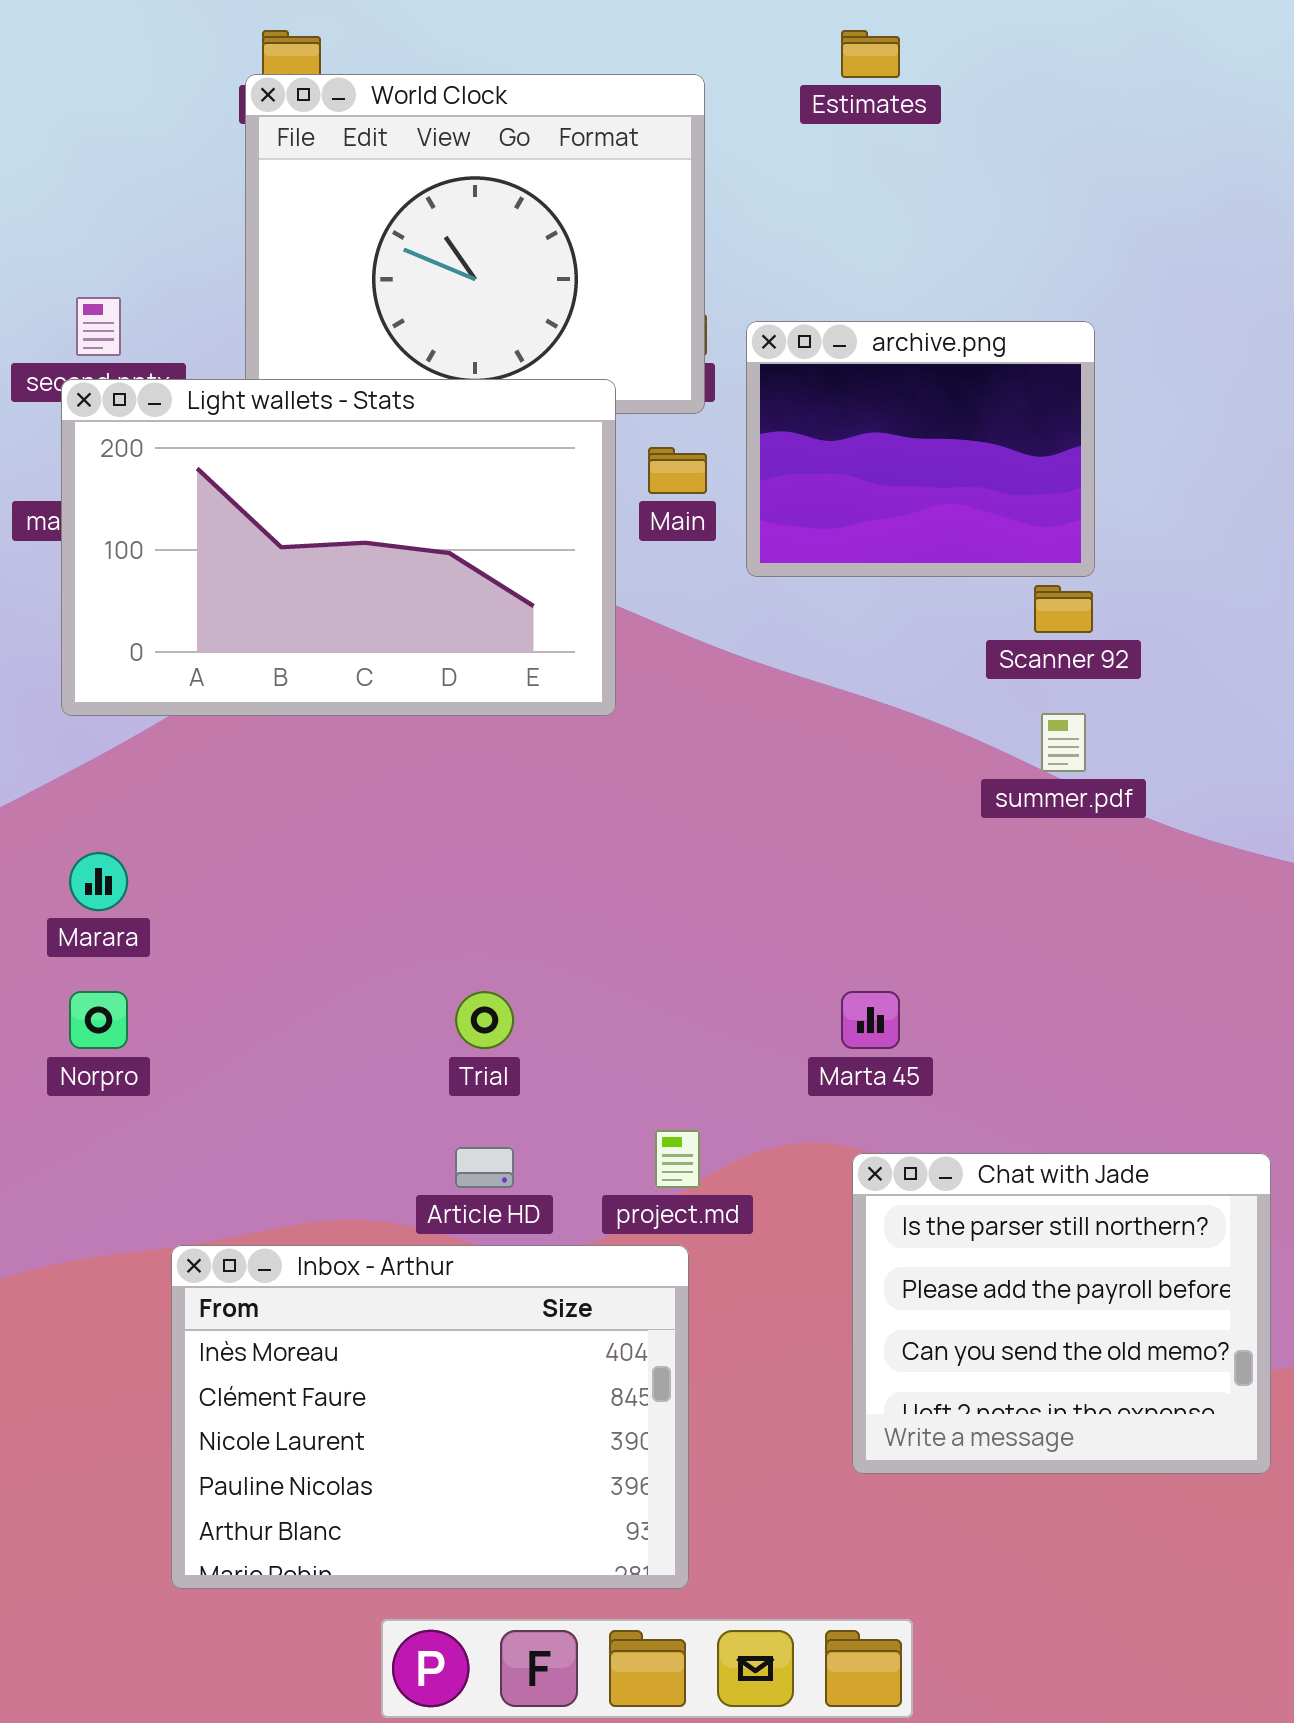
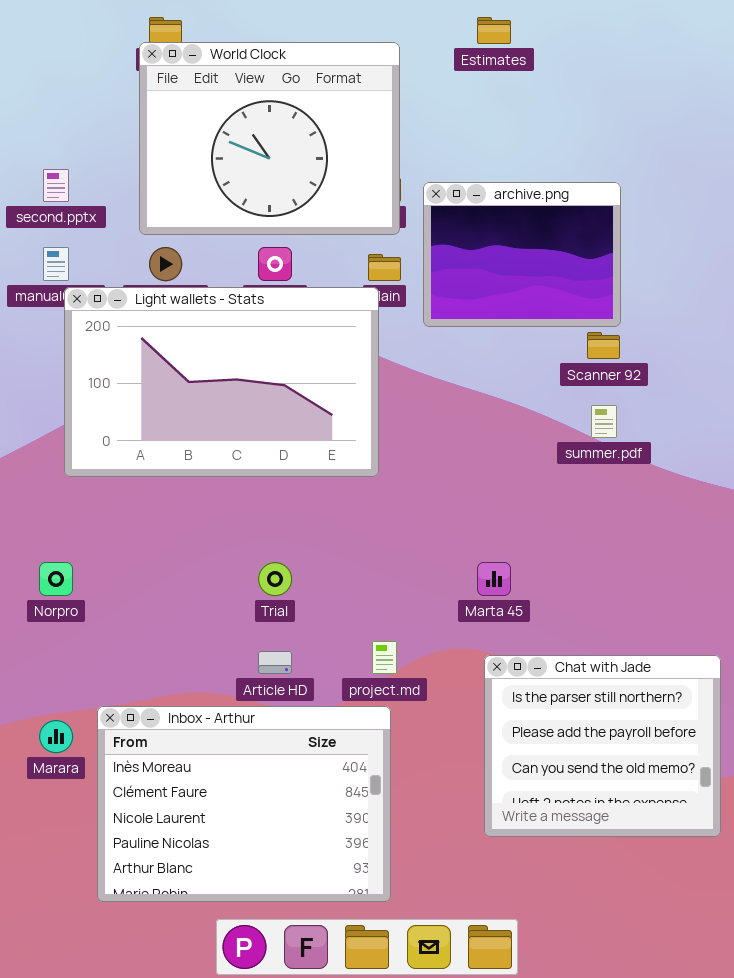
Light wallets - Stats: [61,379,616,716] -> [64,287,379,477], moved
Marara: [69,852,128,911] -> [39,720,73,753], moved

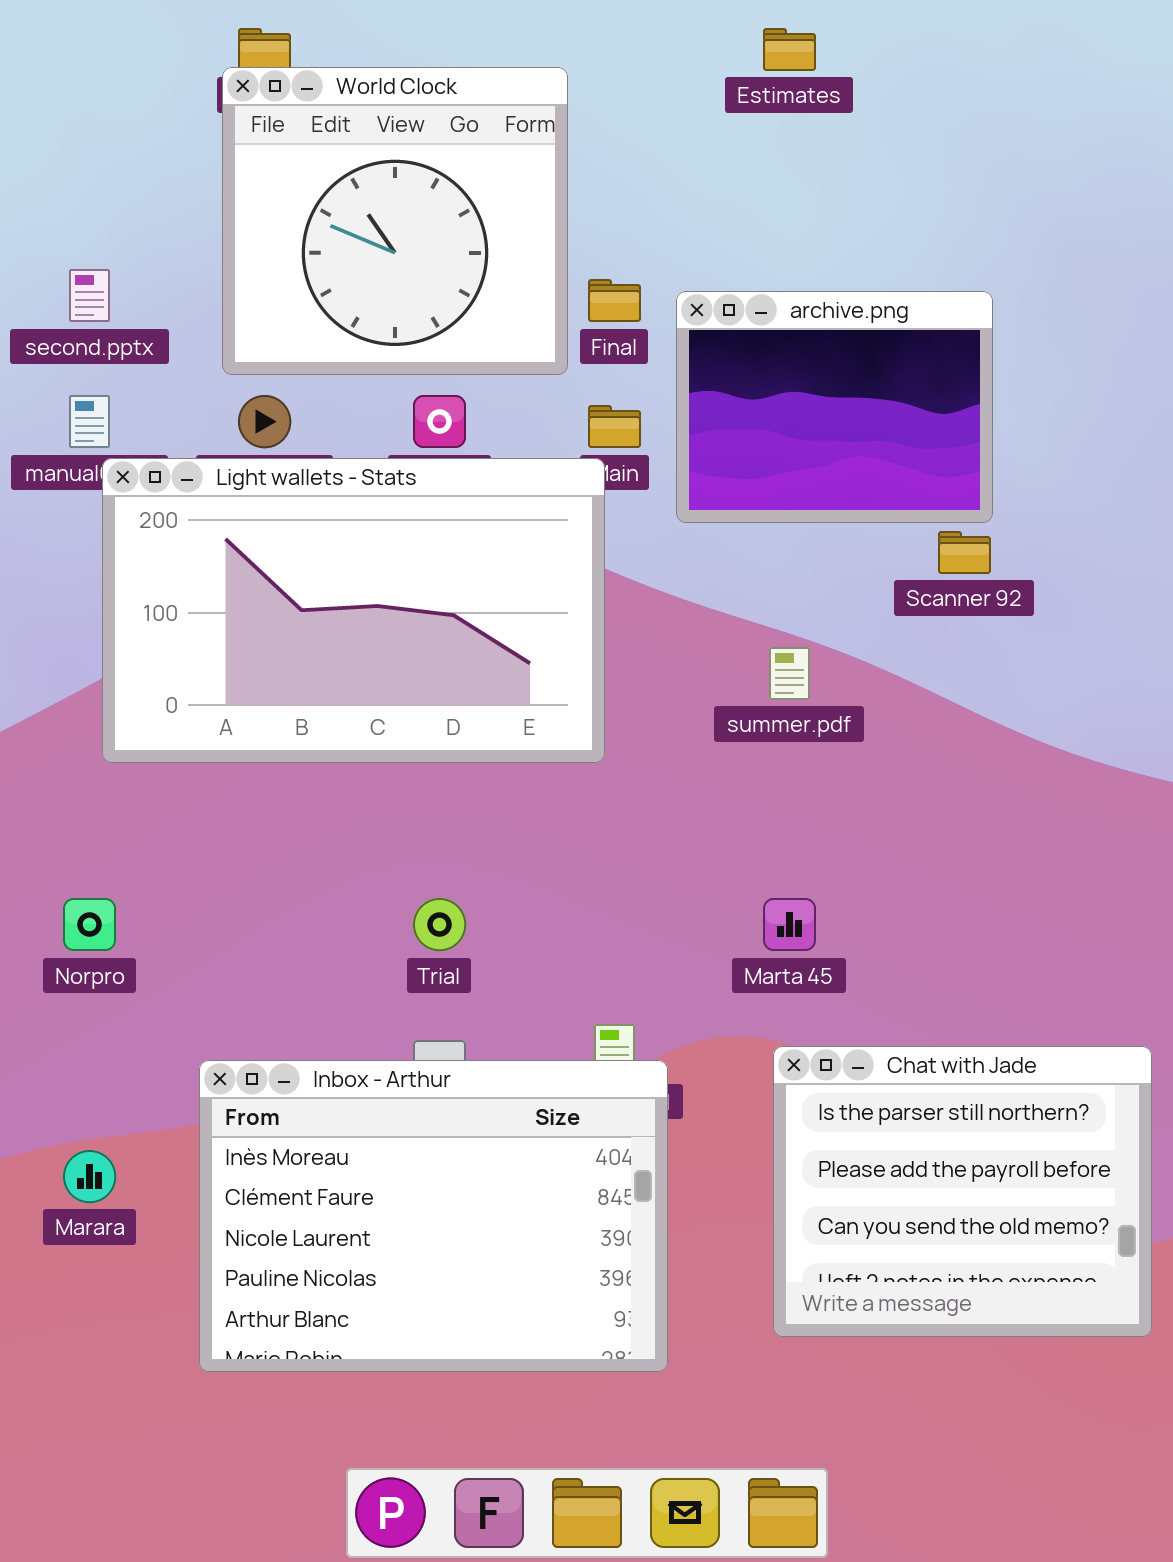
World Clock: [139,42,400,235] -> [222,67,568,375], resized
summer.pdf: [591,405,617,438] -> [769,647,810,700], moved
Inbox - Arthur: [97,706,391,902] -> [199,1060,668,1372], moved

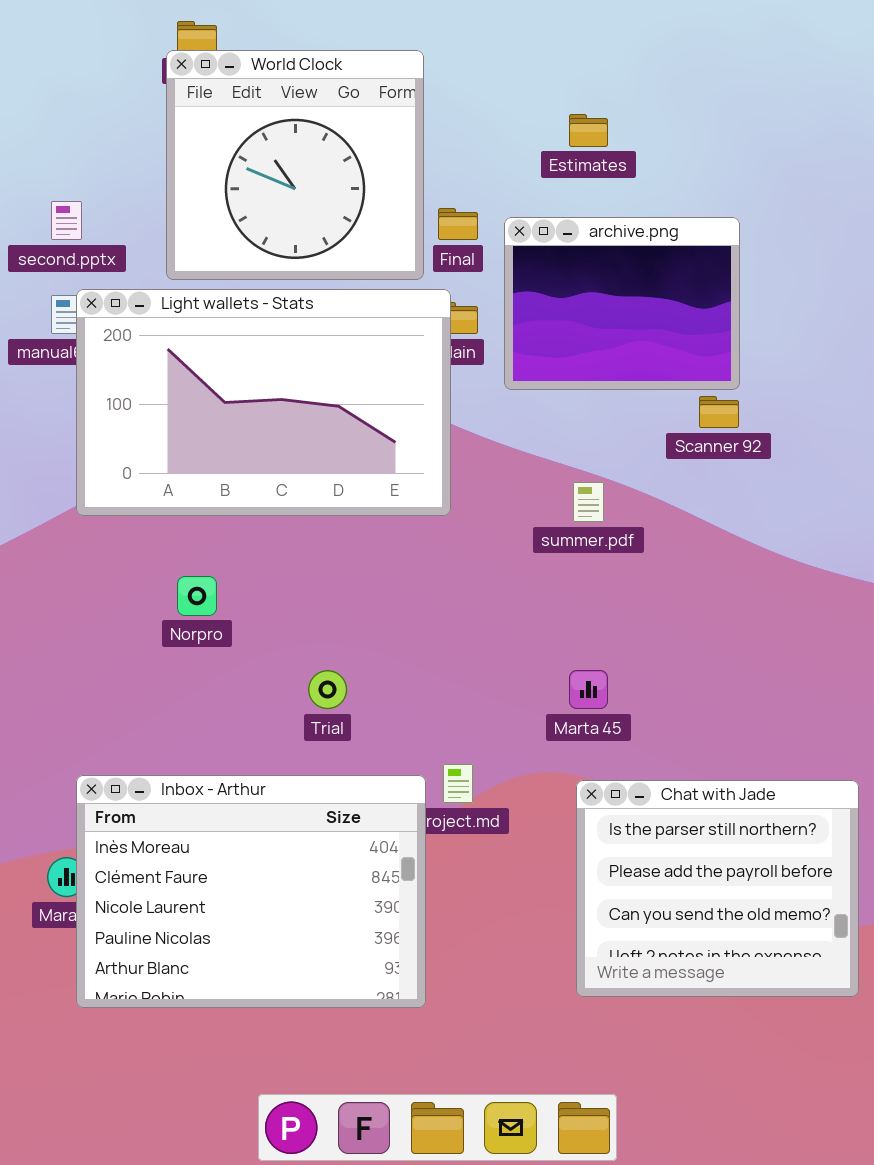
Estimates: [763,28,816,71] -> [569,114,608,147], moved
Light wallets - Stats: [102,458,605,763] -> [76,289,451,516], moved
Norpro: [63,898,116,951] -> [177,576,217,616], moved
Inbox - Arthur: [199,1060,668,1372] -> [76,775,426,1008], moved

